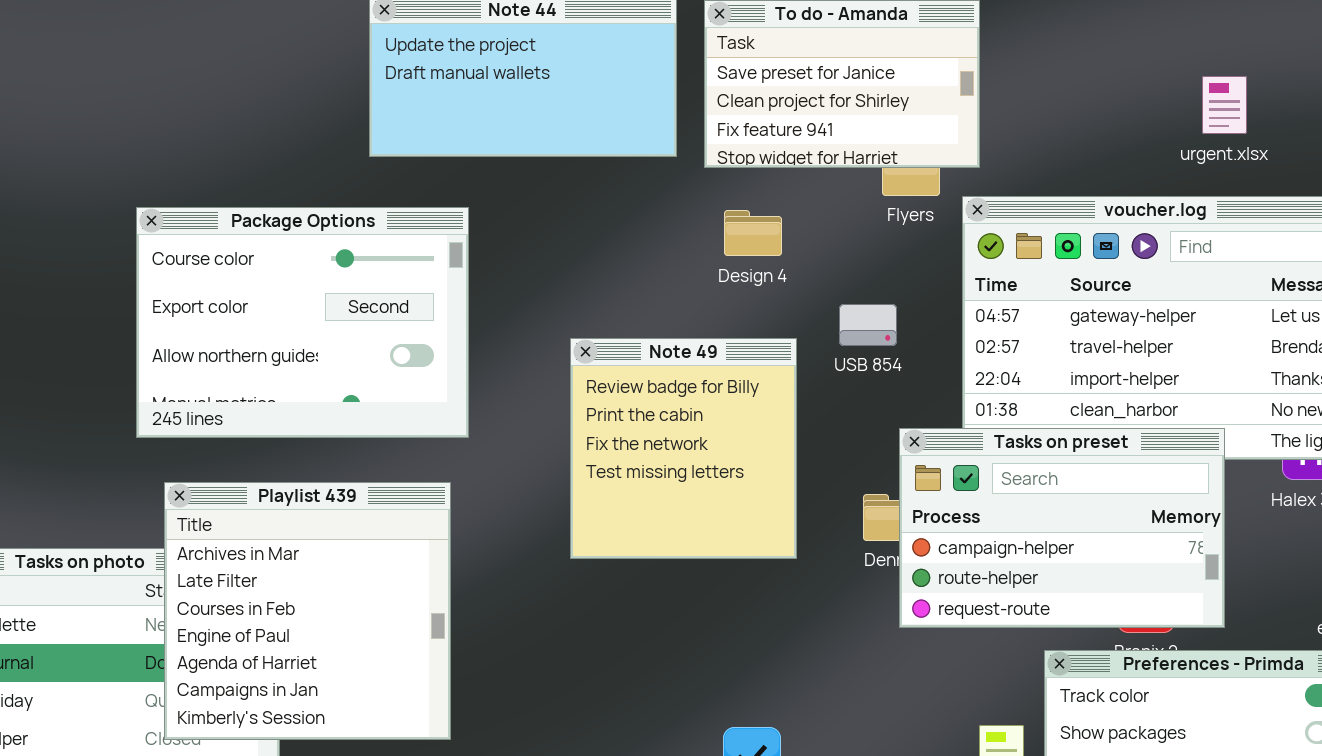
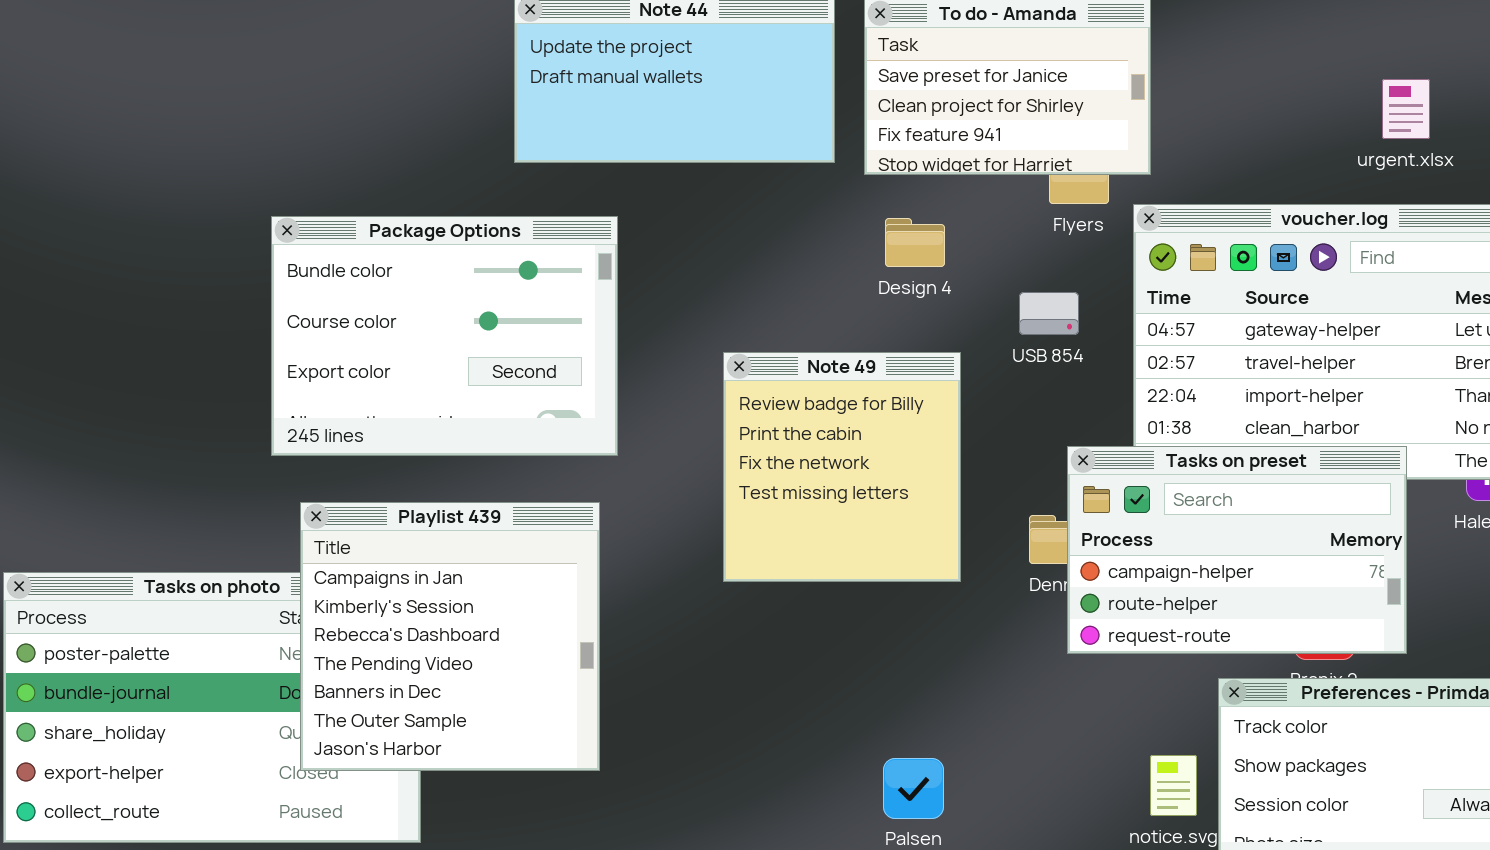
Package Options: [136,207,469,438] -> [271,216,618,456], scrolled up 1 row
USB 854: [839,304,897,346] -> [1019,292,1079,335], moved
Playlist 439: [164,482,451,740] -> [300,502,600,771], scrolled down 5 rows

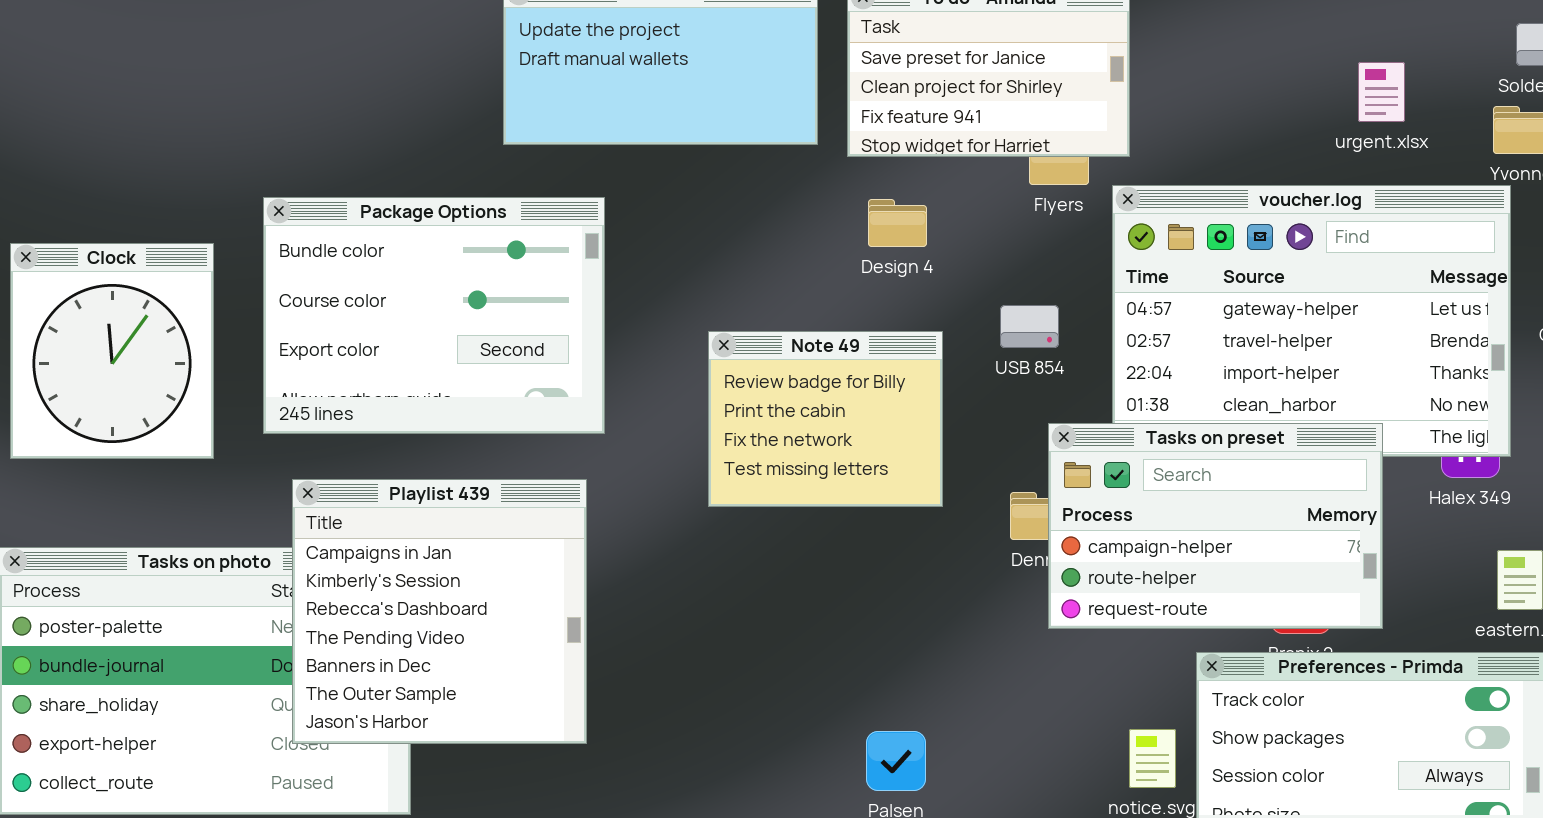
Clock: none -> [10,243,214,459], opened
USB 854: [1019,292,1079,335] -> [1000,305,1059,348], moved
Note 49: [723,352,961,582] -> [708,331,943,507], resized

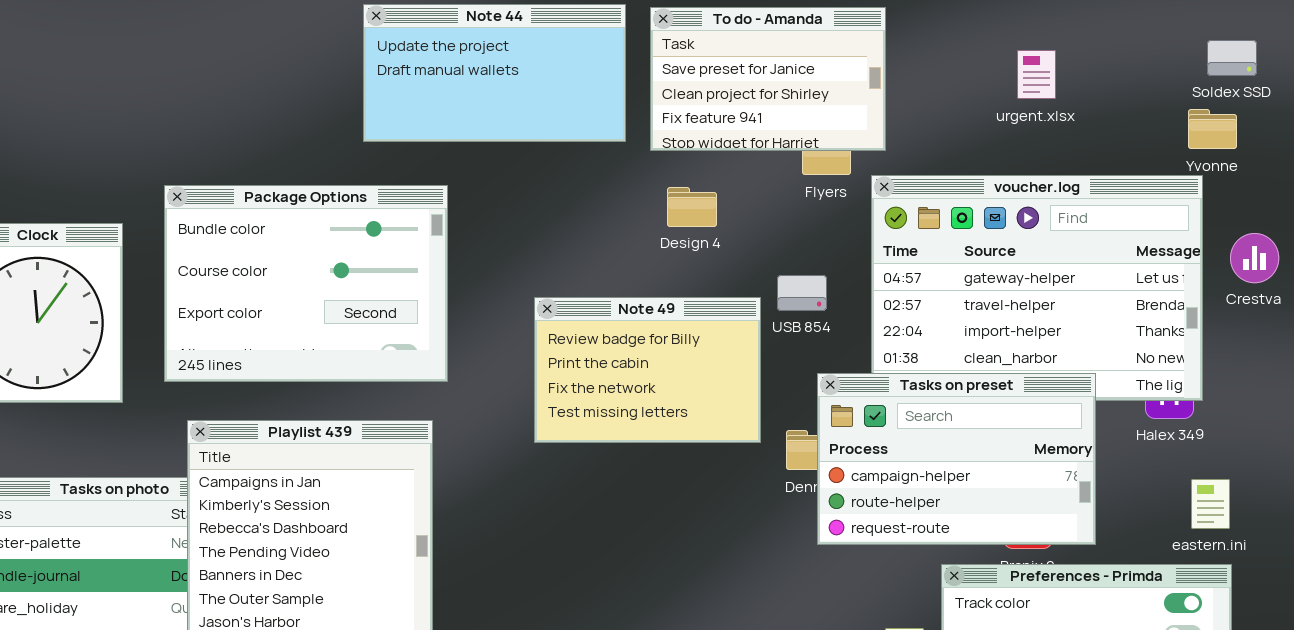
urgent.xlsx: [1358,62,1405,122] -> [1017,50,1056,99], moved
Note 49: [708,331,943,507] -> [534,297,761,443], resized

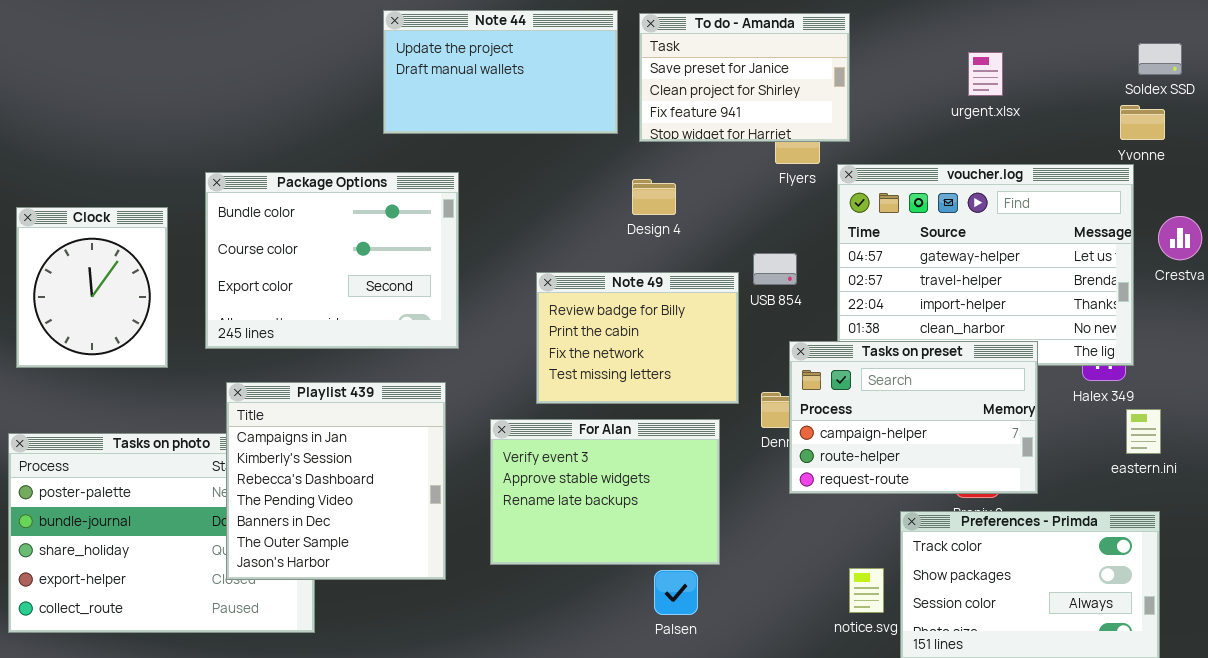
Design 4: [667,187,717,227] -> [632,179,676,215], moved
For Alan: none -> [490,419,720,565], opened
eastern.ini: [1191,479,1230,529] -> [1126,409,1161,454], moved

